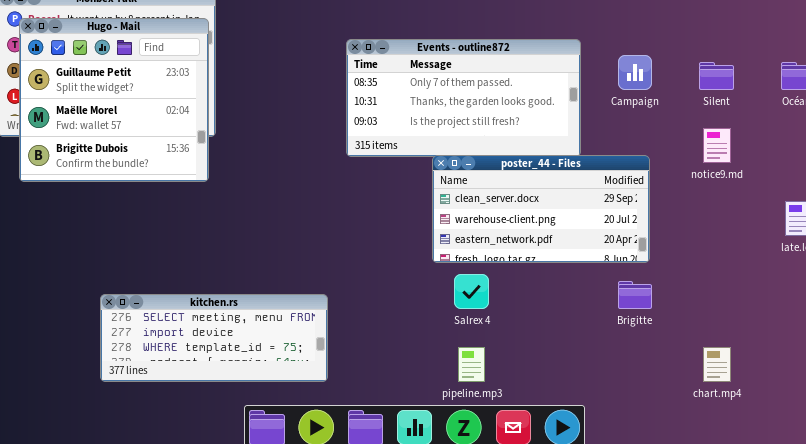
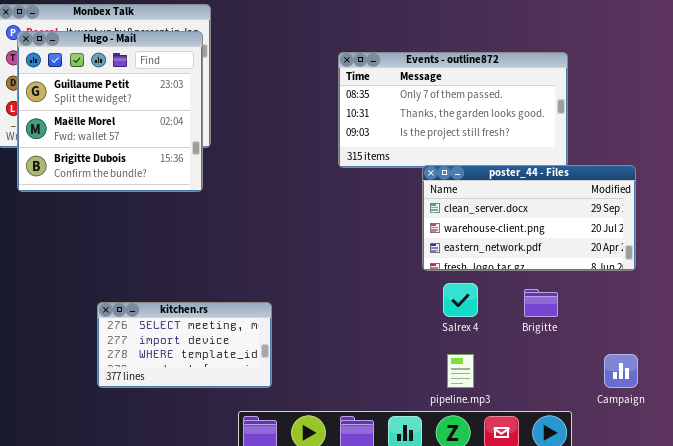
Campaign: [618,55,652,90] -> [604,354,638,388], moved
Brigitte: [618,281,652,309] -> [524,289,558,317], moved
kitchen.rs: [100,294,328,382] -> [97,302,272,388], resized

